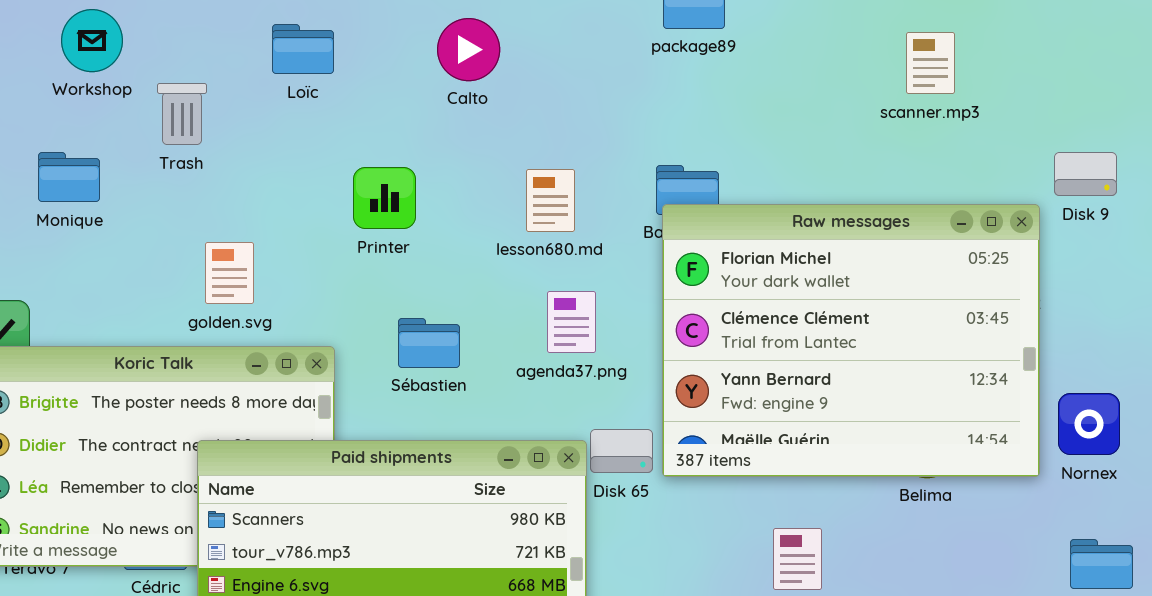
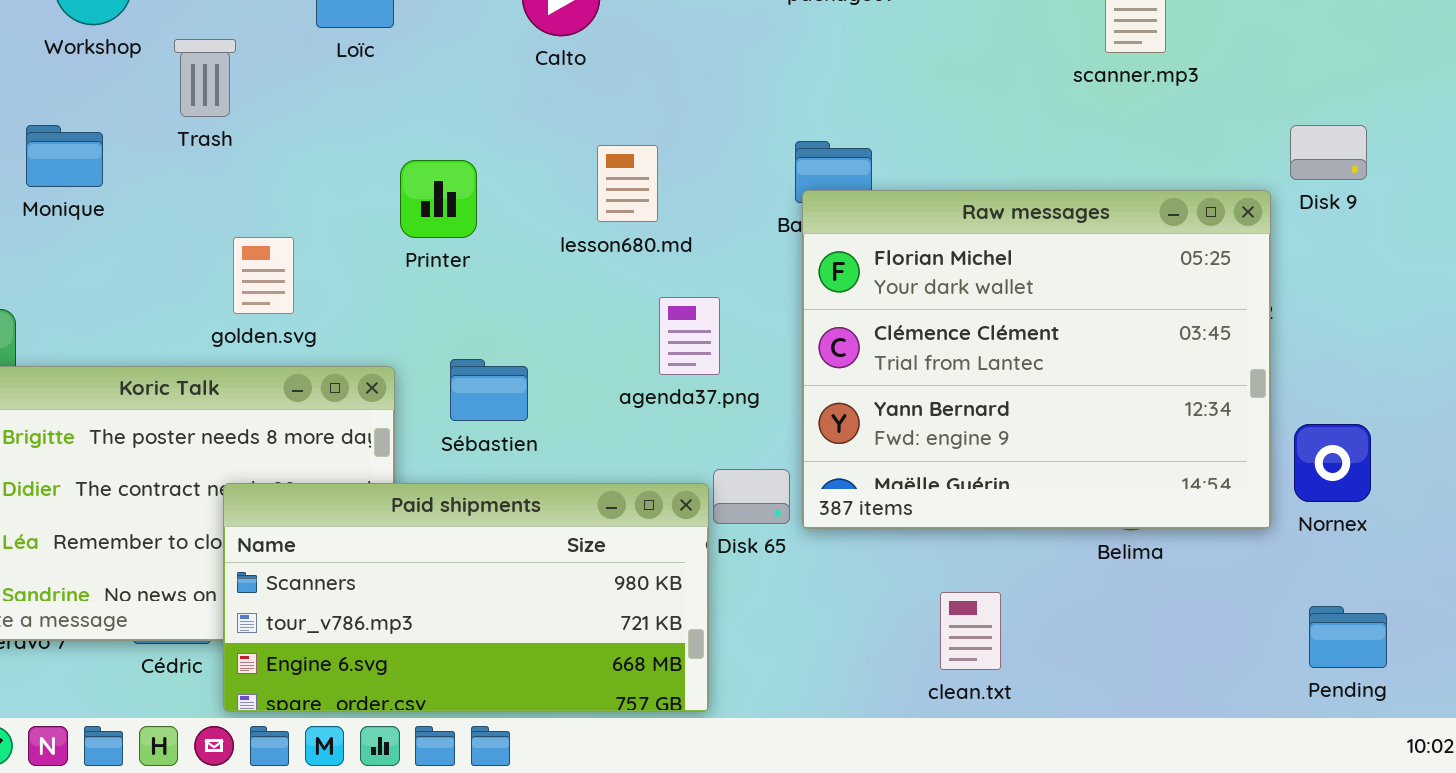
Printer: [353,167,416,229] -> [400,160,477,238], moved
lesson680.md: [526,169,575,232] -> [597,145,658,222], moved
Sébastien: [398,318,460,368] -> [450,359,528,421], moved

